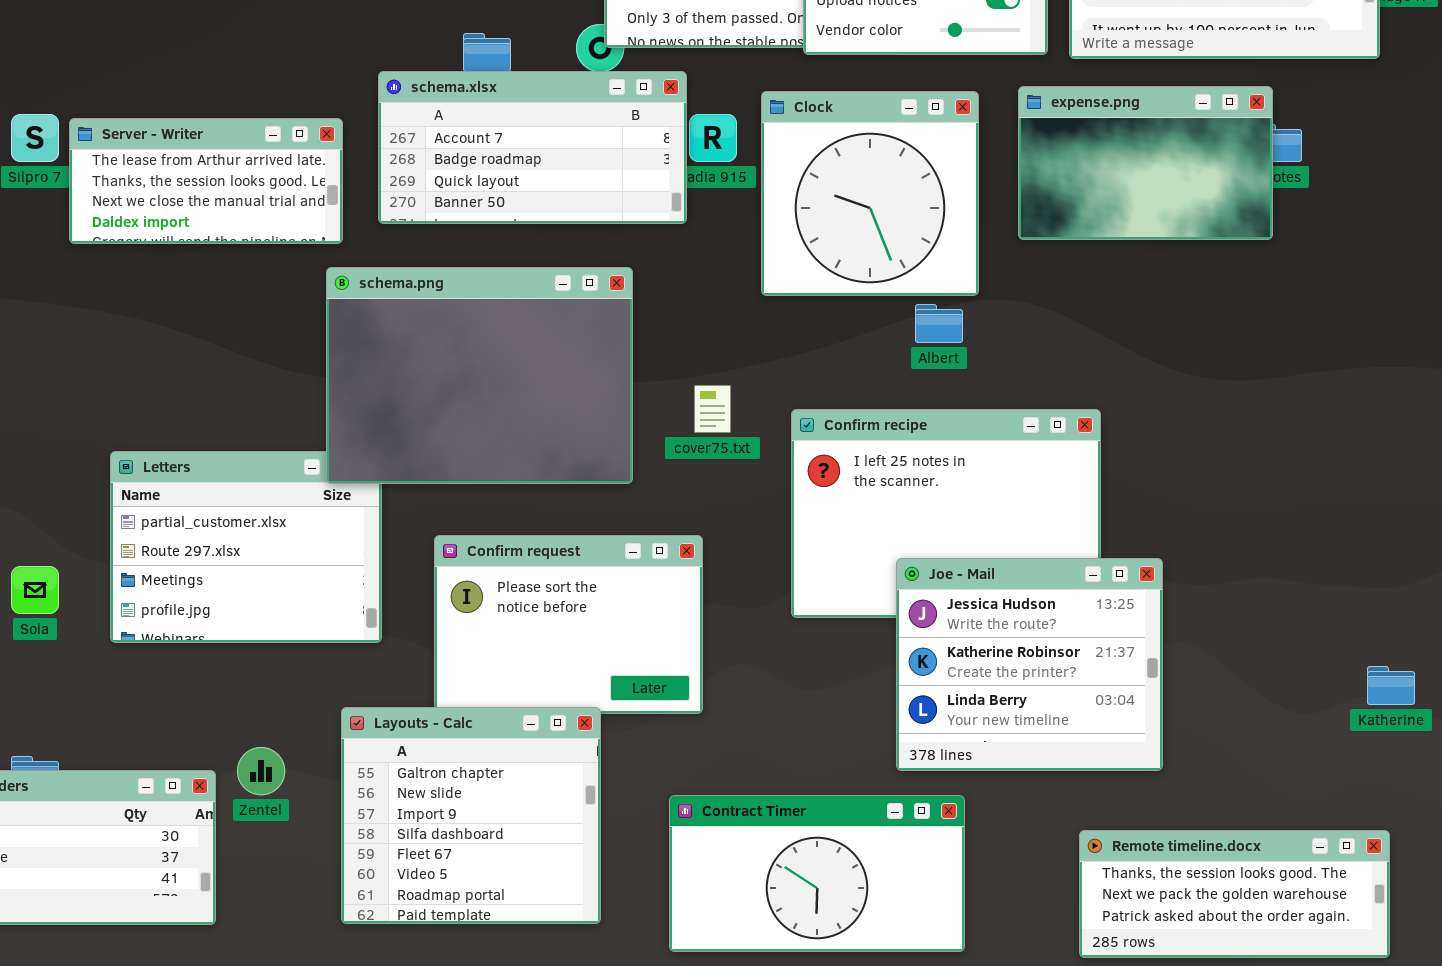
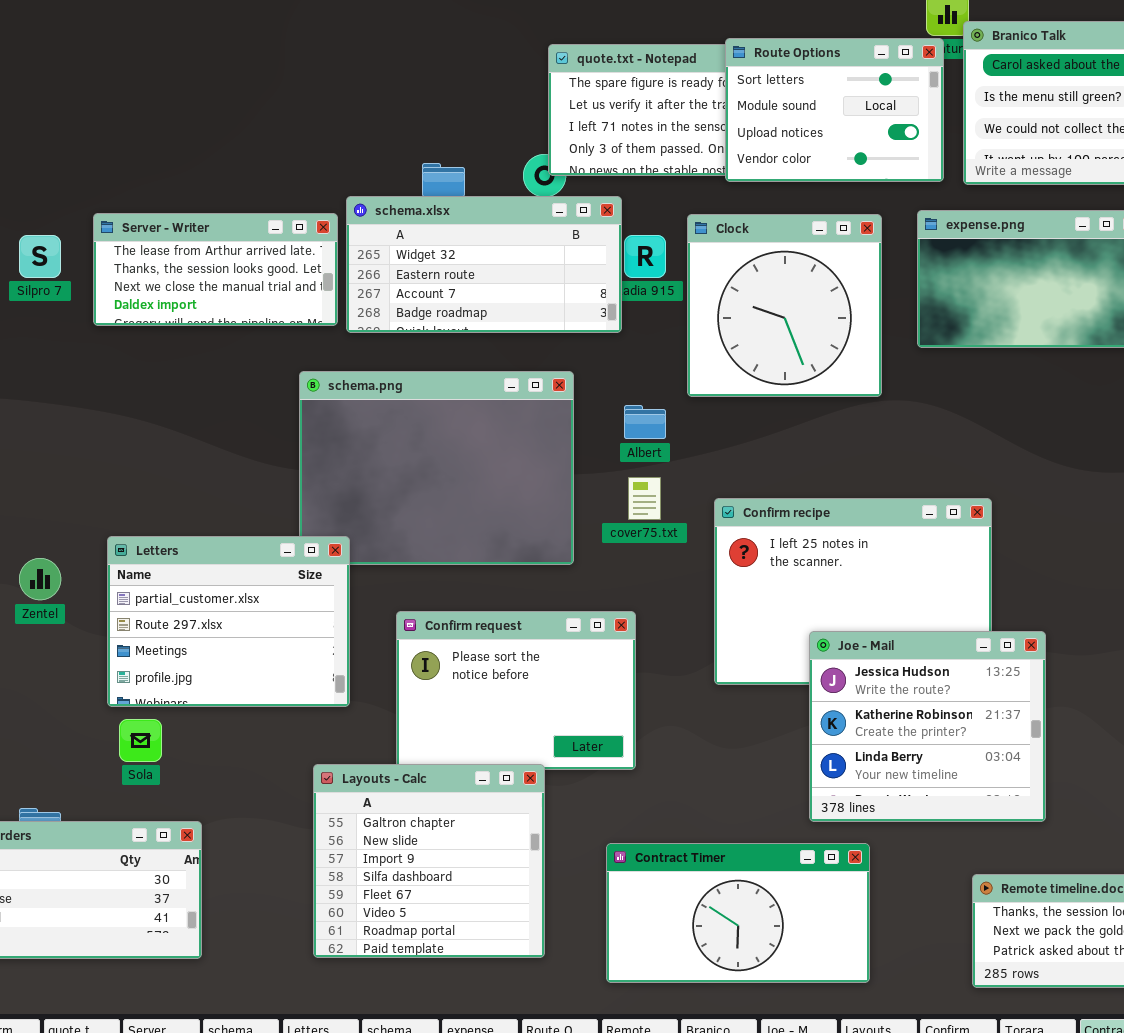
schema.xlsx: [378,71,687,224] -> [346,196,622,333], scrolled up 2 rows
Server - Writer: [69,118,343,244] -> [93,213,338,326], moved
Albert: [915,304,963,343] -> [624,405,666,439], moved
Letters: [110,451,382,643] -> [107,536,350,707], raised
Sola: [11,566,59,614] -> [119,719,162,762], moved
Zentel: [237,747,285,795] -> [19,558,61,600], moved

